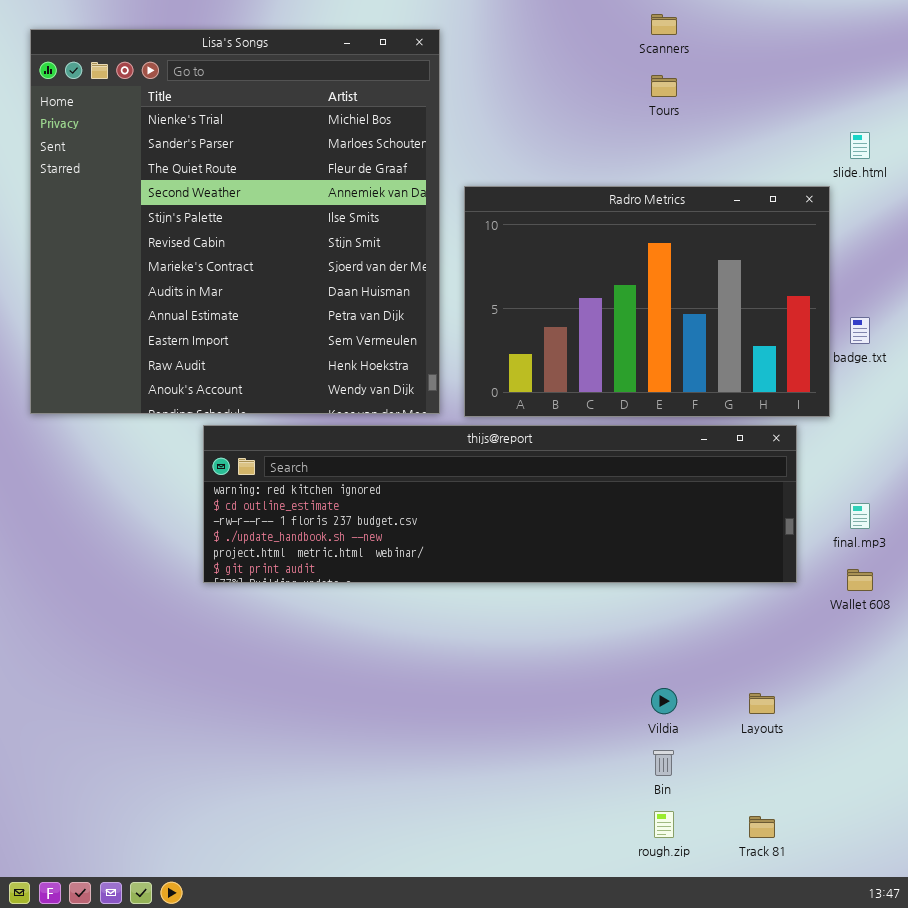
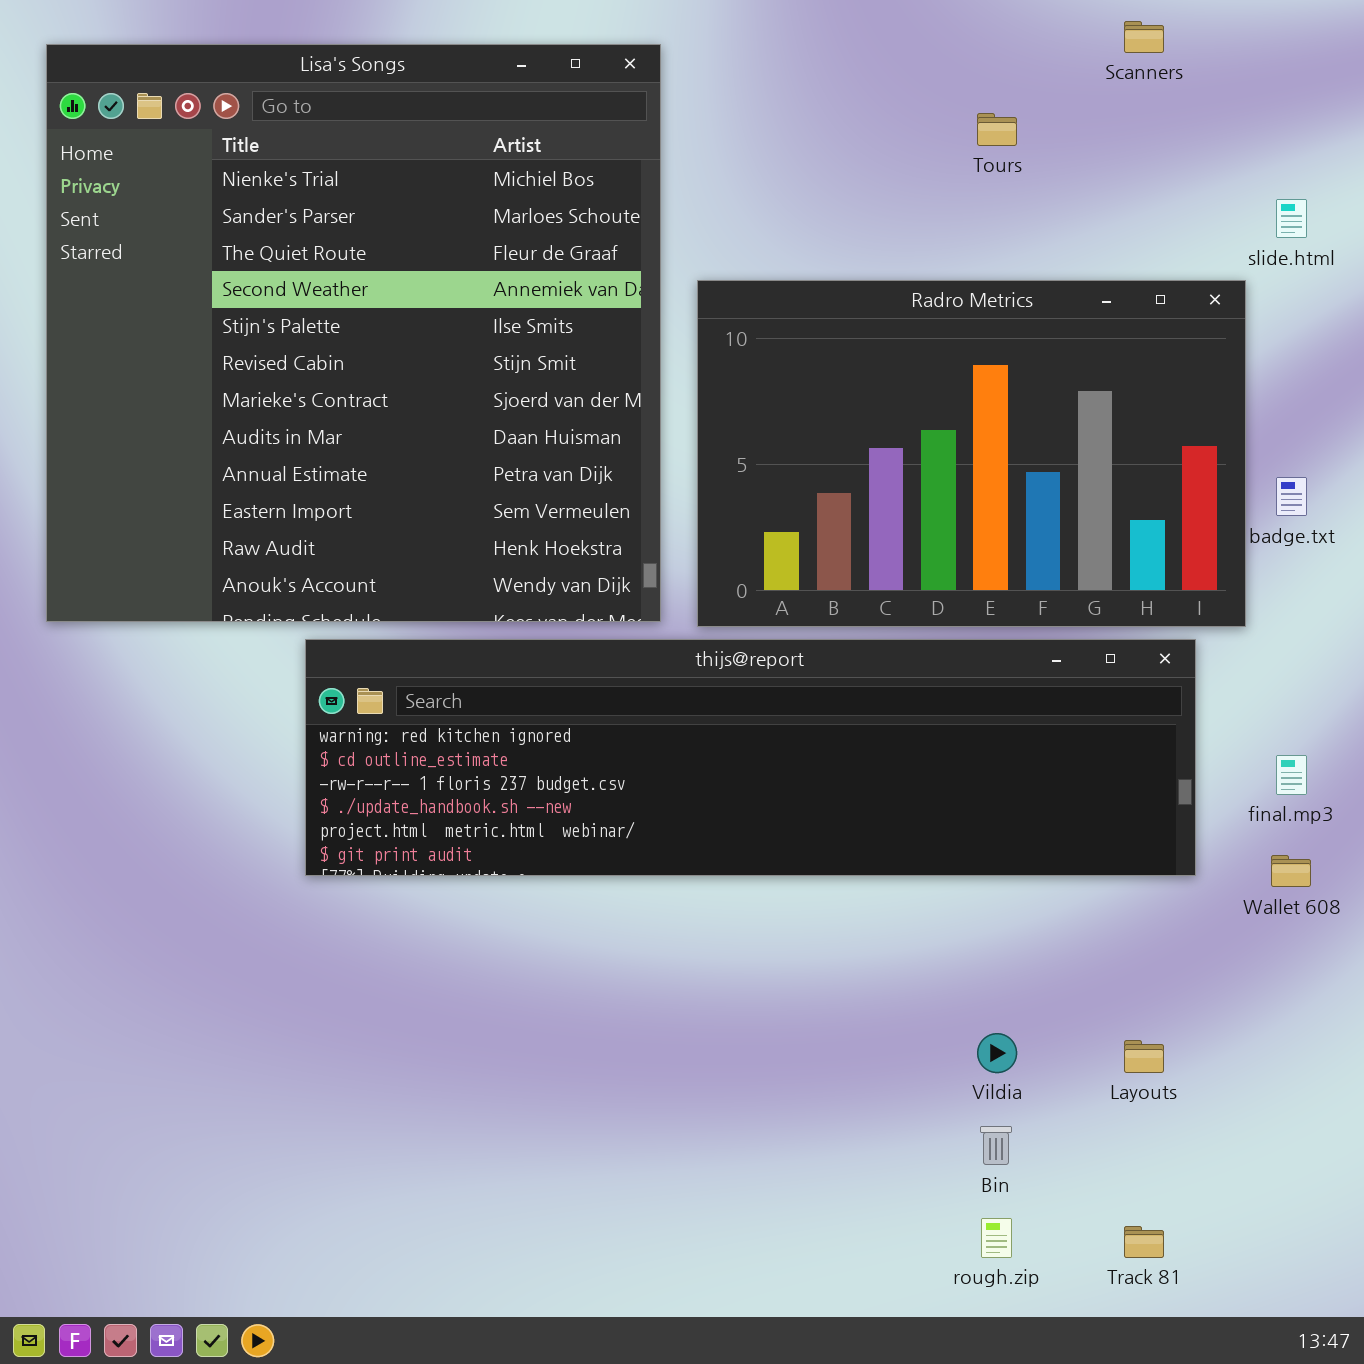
Scanners: [651,14,677,35] -> [1124,21,1164,53], moved

